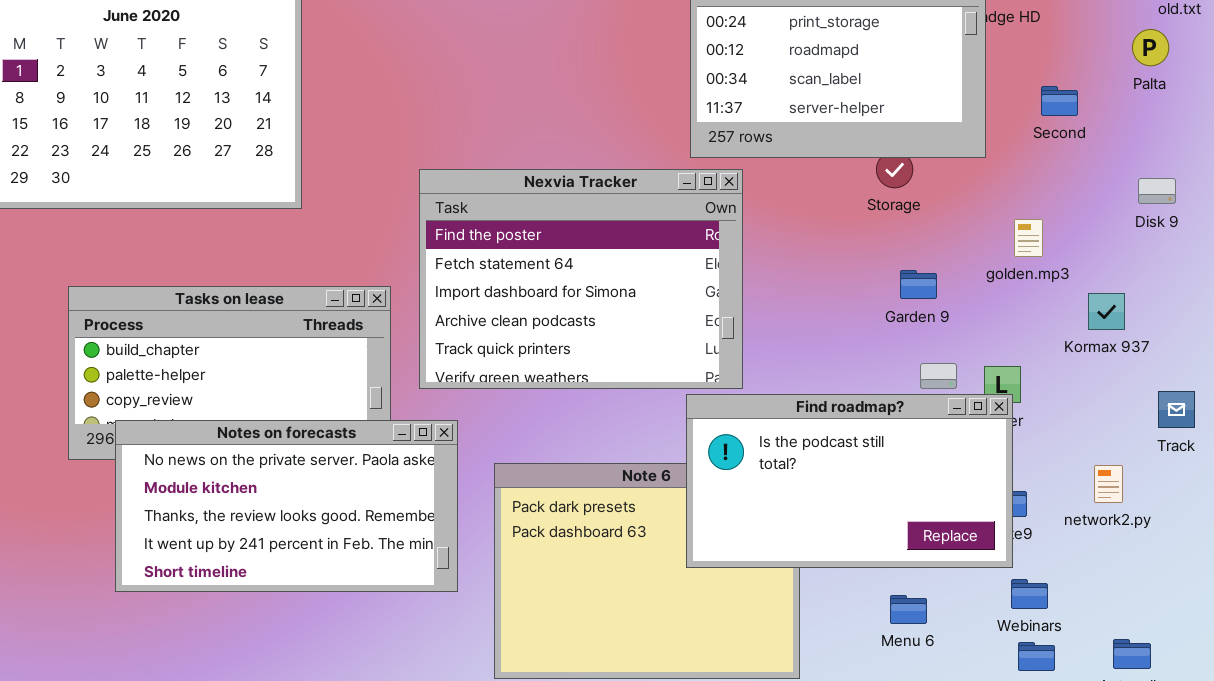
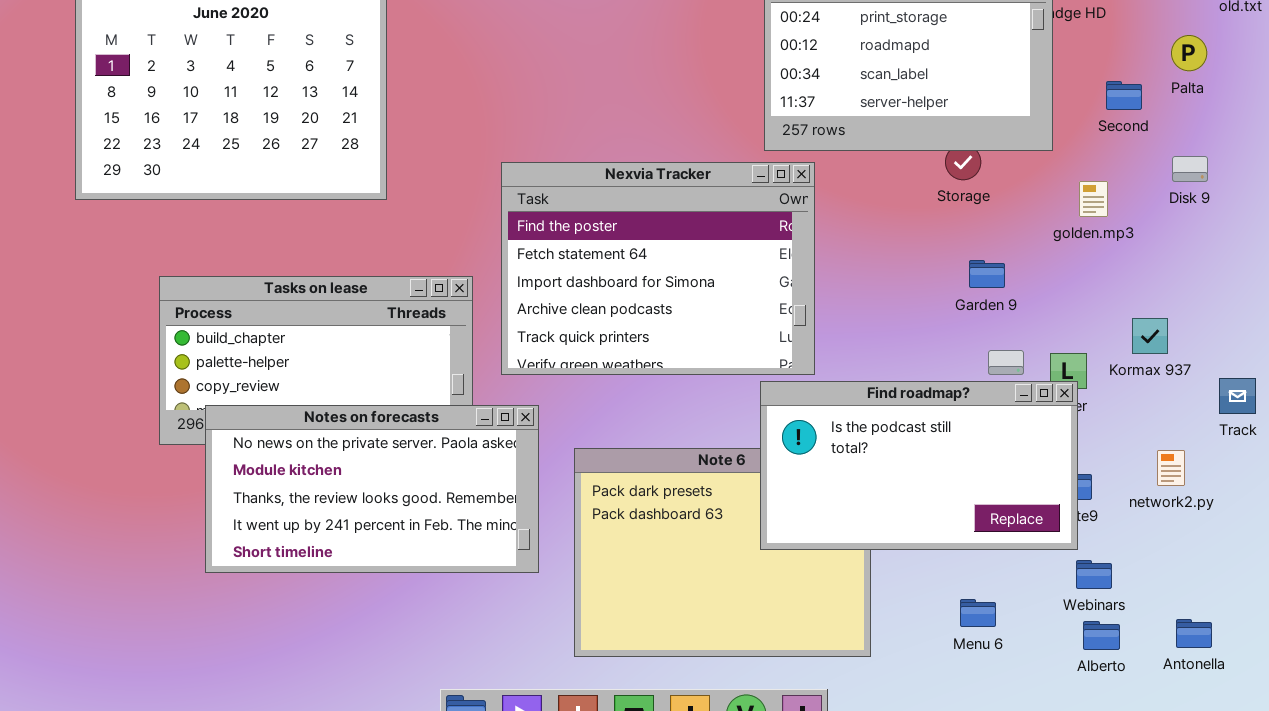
Palta: [1132,29,1169,66] -> [1171,35,1207,71], moved
Disk 9: [1138,178,1176,204] -> [1172,156,1208,182], moved
golden.mp3: [1014,219,1043,257] -> [1079,181,1108,217], moved
Kormax 937: [1088,293,1125,330] -> [1132,318,1168,354], moved
Menu 6: [890,595,927,624] -> [960,599,996,627], moved

